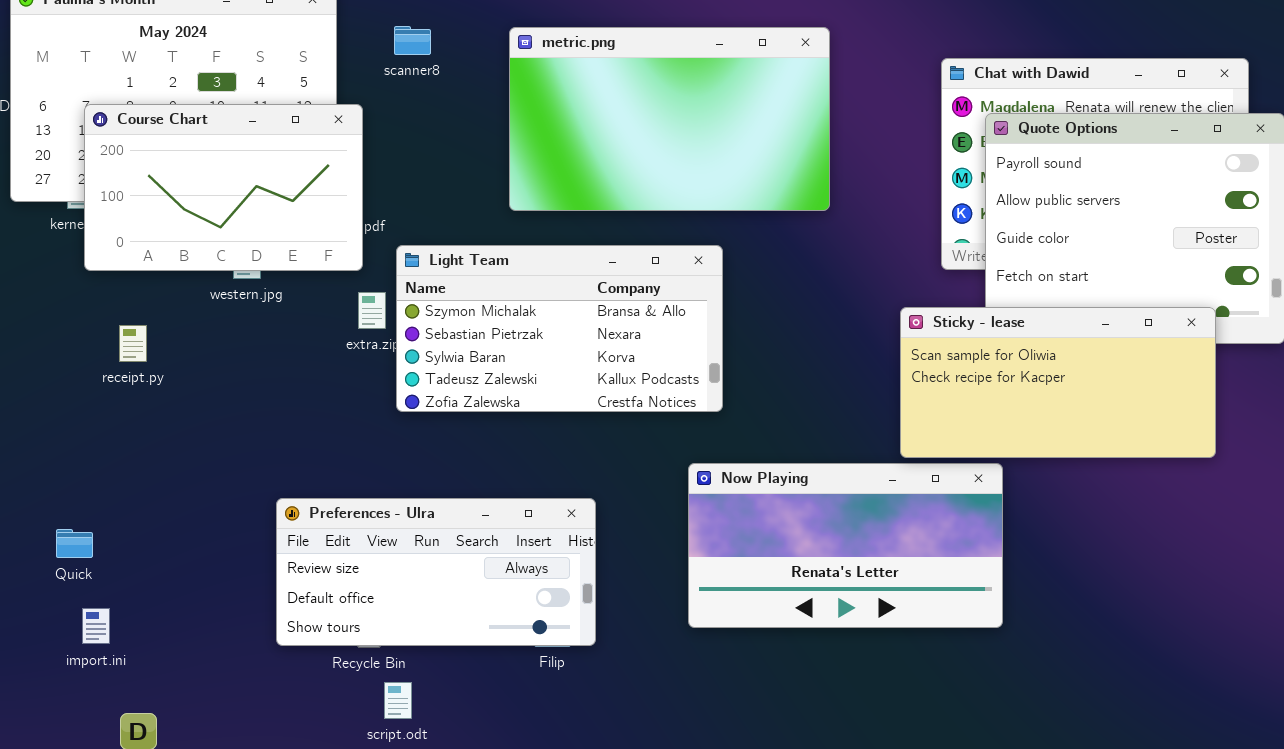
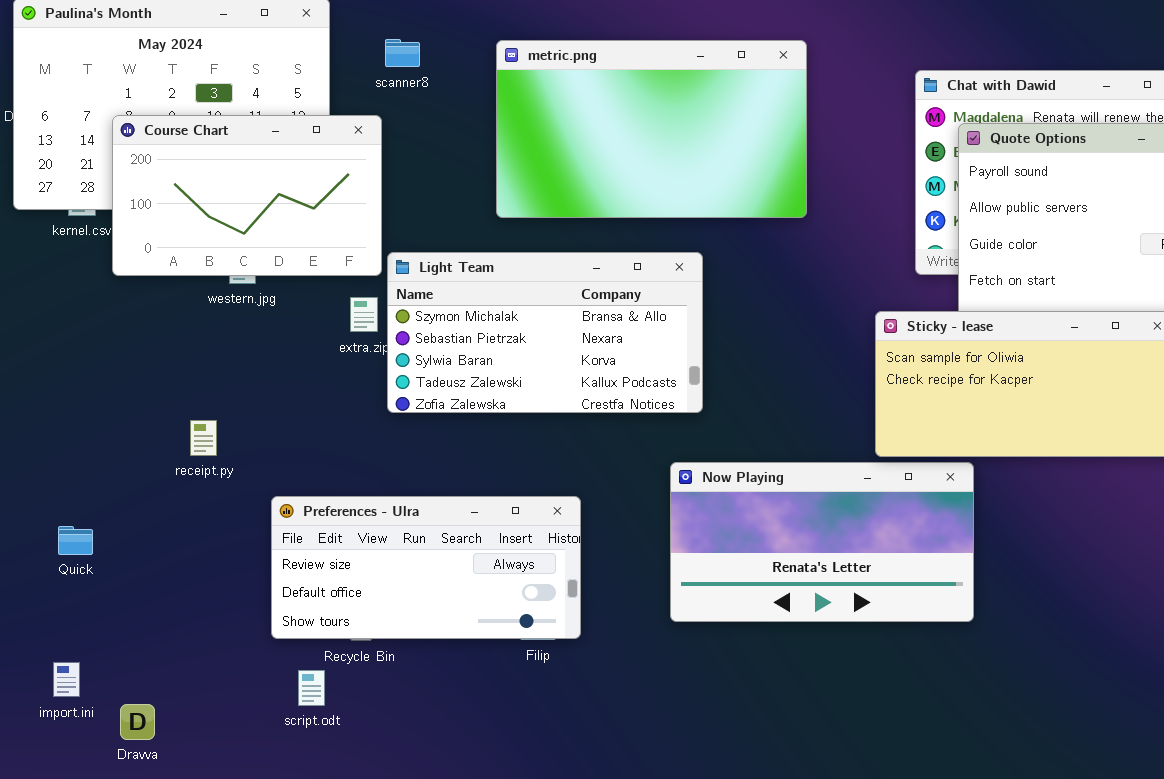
Course Chart: [84,104,363,271] -> [112,115,382,276], moved
receipt.py: [119,325,147,362] -> [190,420,217,456], moved
import.ini: [82,608,110,644] -> [53,662,80,697], moved
script.odt: [384,682,412,719] -> [298,670,325,706], moved

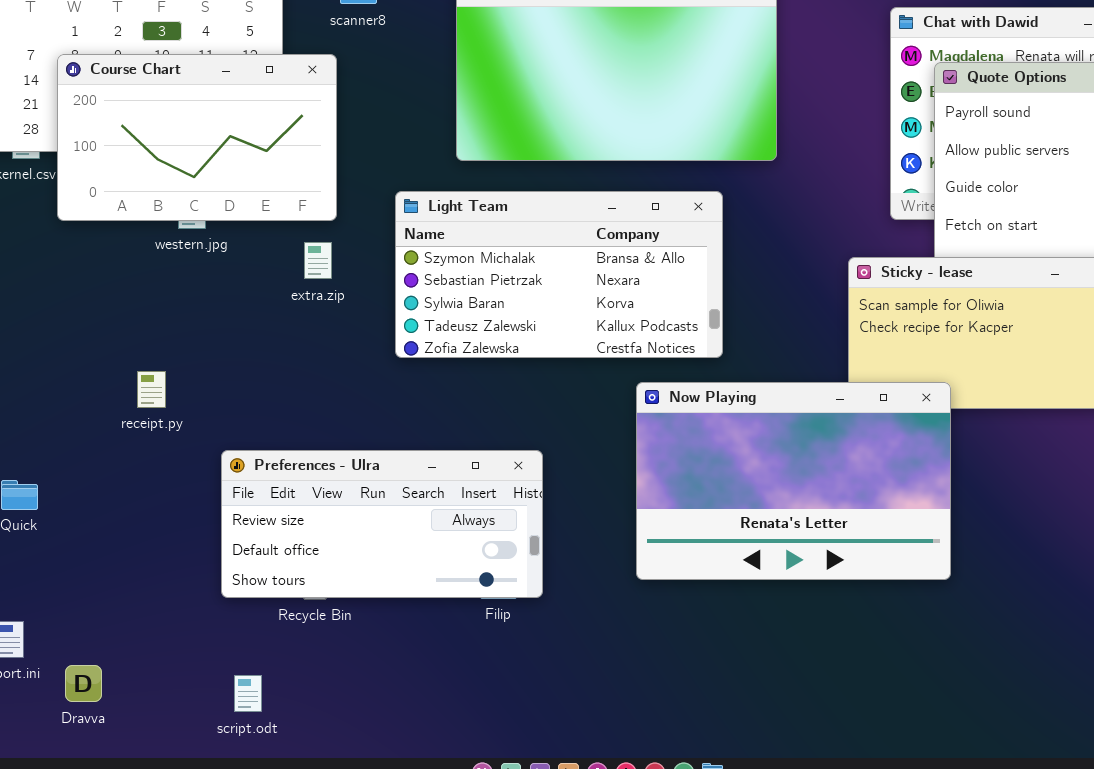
Light Team: [387,252,703,413] -> [395,191,723,358], moved
Now Playing: [670,462,974,622] -> [636,382,951,580], resized
script.odt: [298,670,325,706] -> [234,675,262,712], moved

